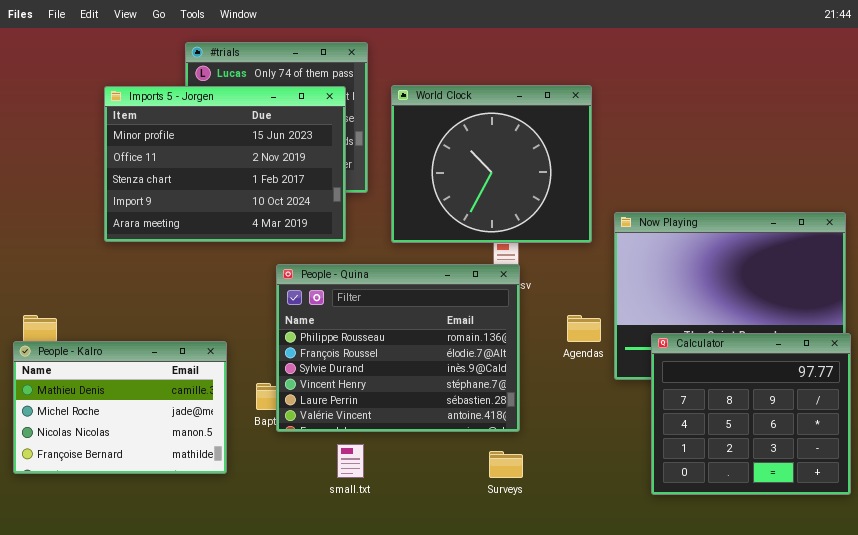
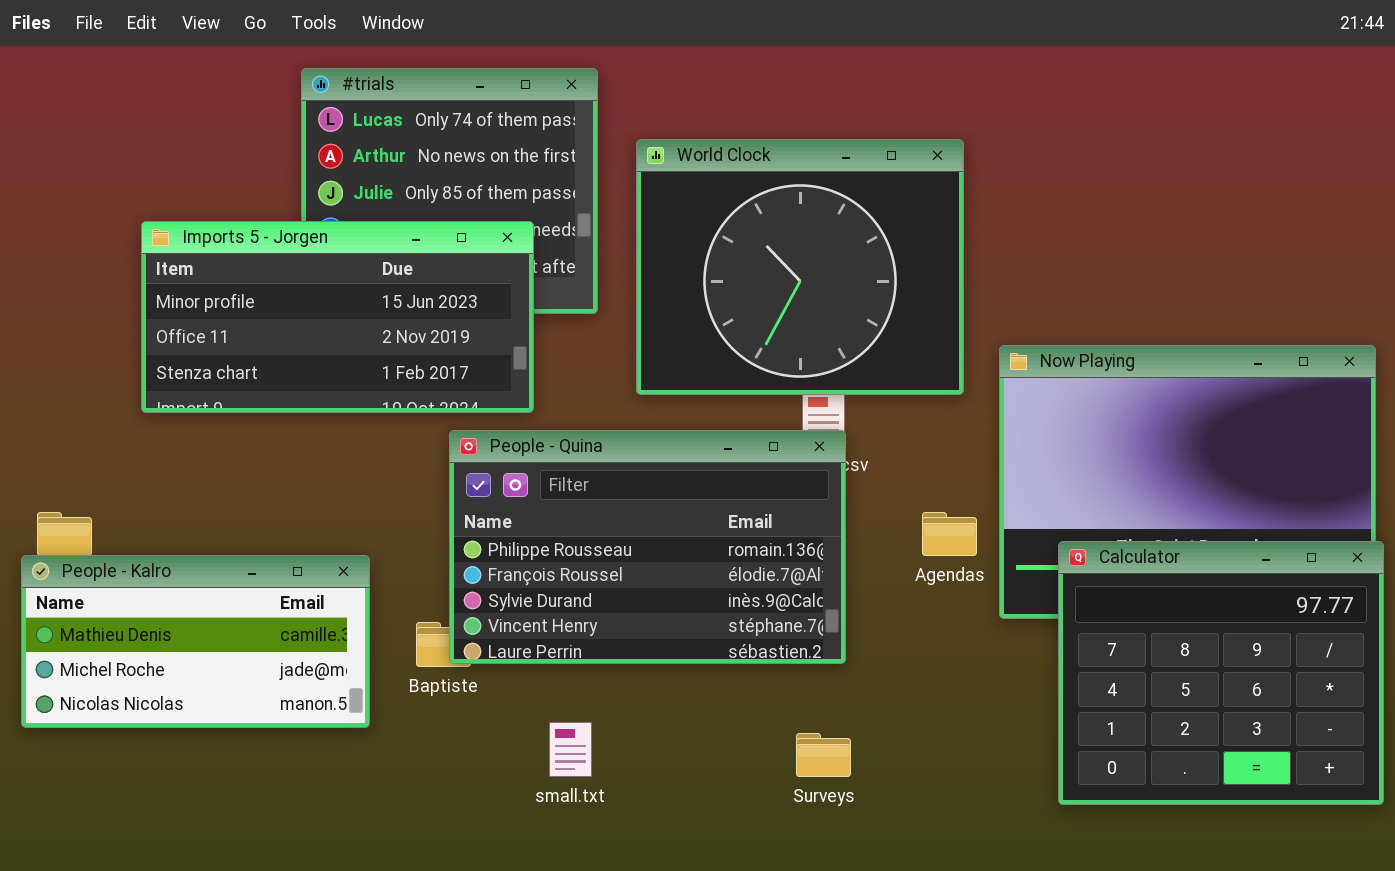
Imports 5 - Jorgen: [104,86,346,242] -> [141,221,534,413], moved, resized
People - Quina: [276,264,520,432] -> [449,430,846,664], resized
People - Kalro: [13,341,227,474] -> [21,555,370,728], resized

